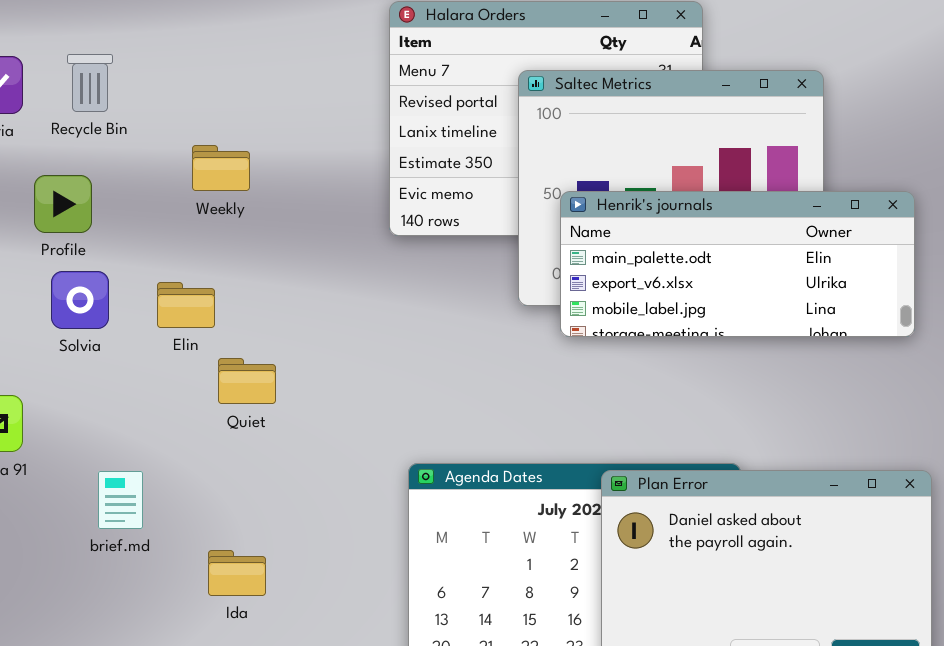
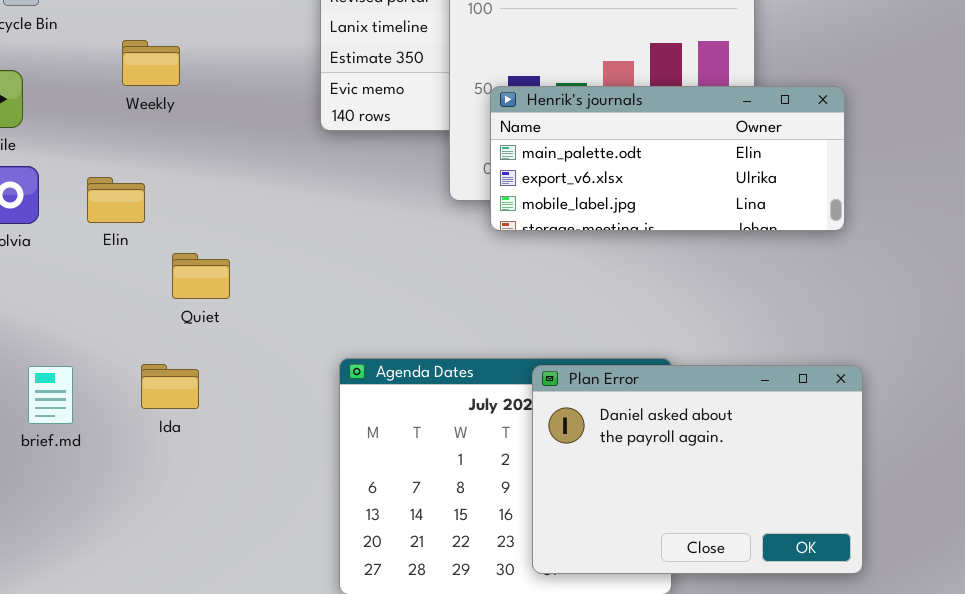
Quiet: [218,358,276,404] -> [172,253,230,299], moved
Ida: [208,550,266,596] -> [141,364,199,409], moved

